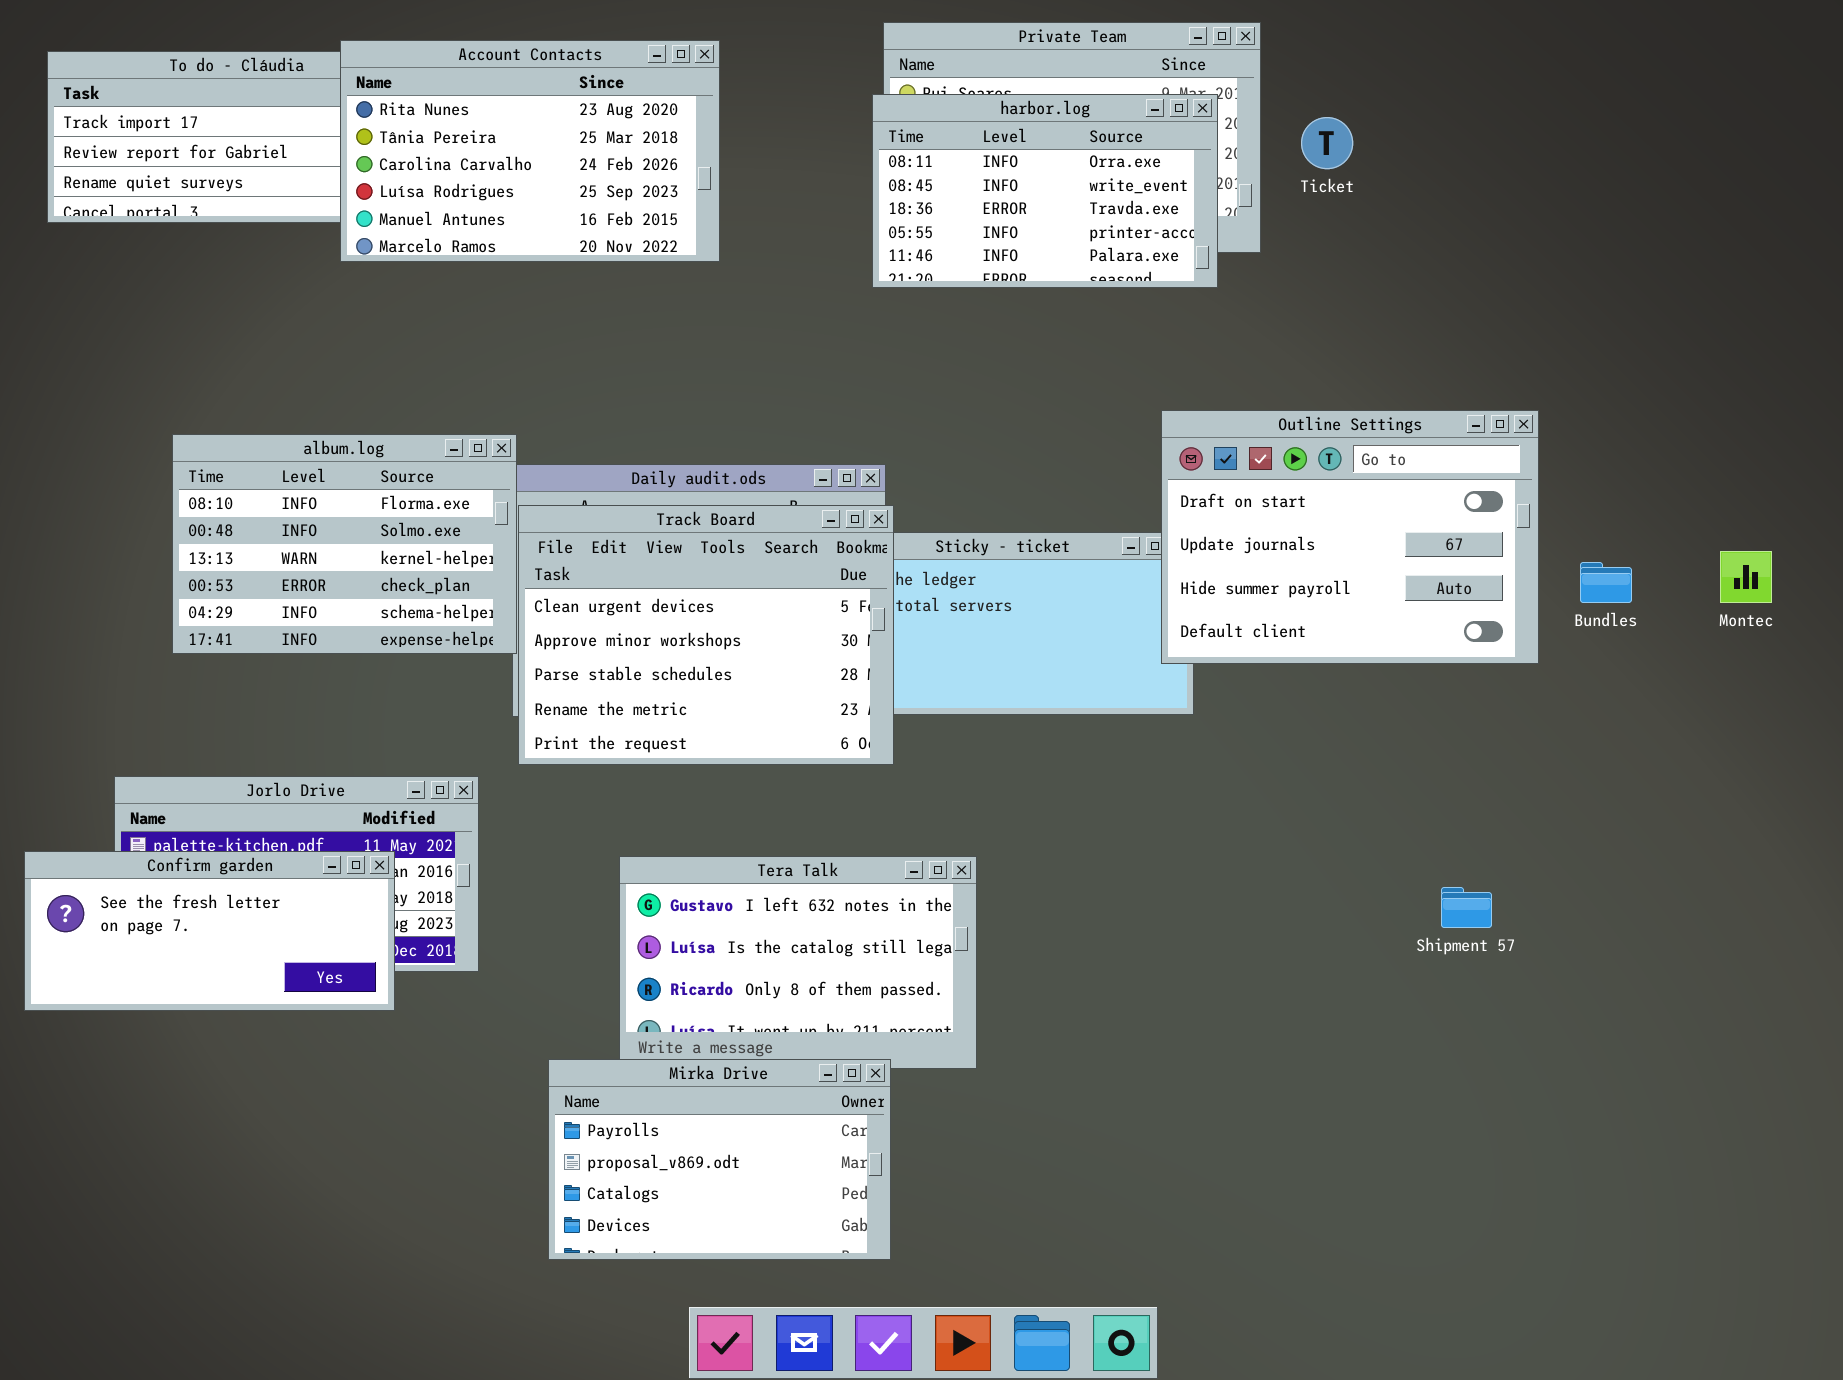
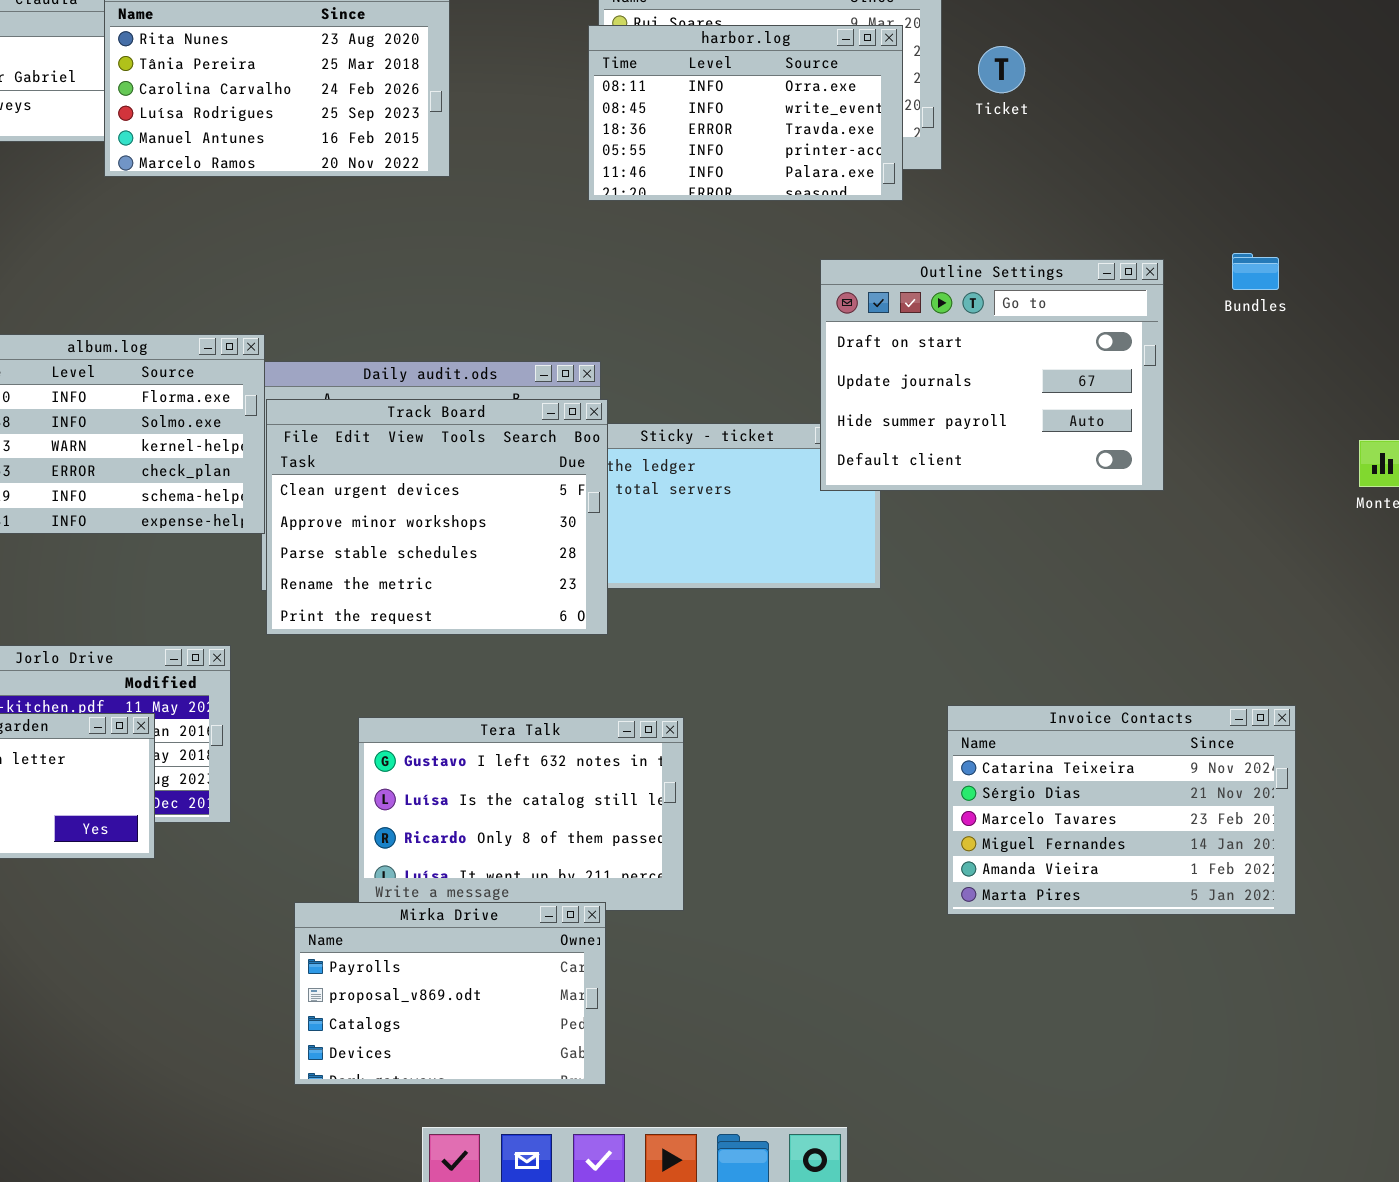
Outline Settings: [1161,410,1539,664] -> [820,259,1164,491], moved
Bundles: [1580,562,1632,603] -> [1232,253,1279,290], moved
Invoice Contacts: none -> [947,705,1296,915], opened

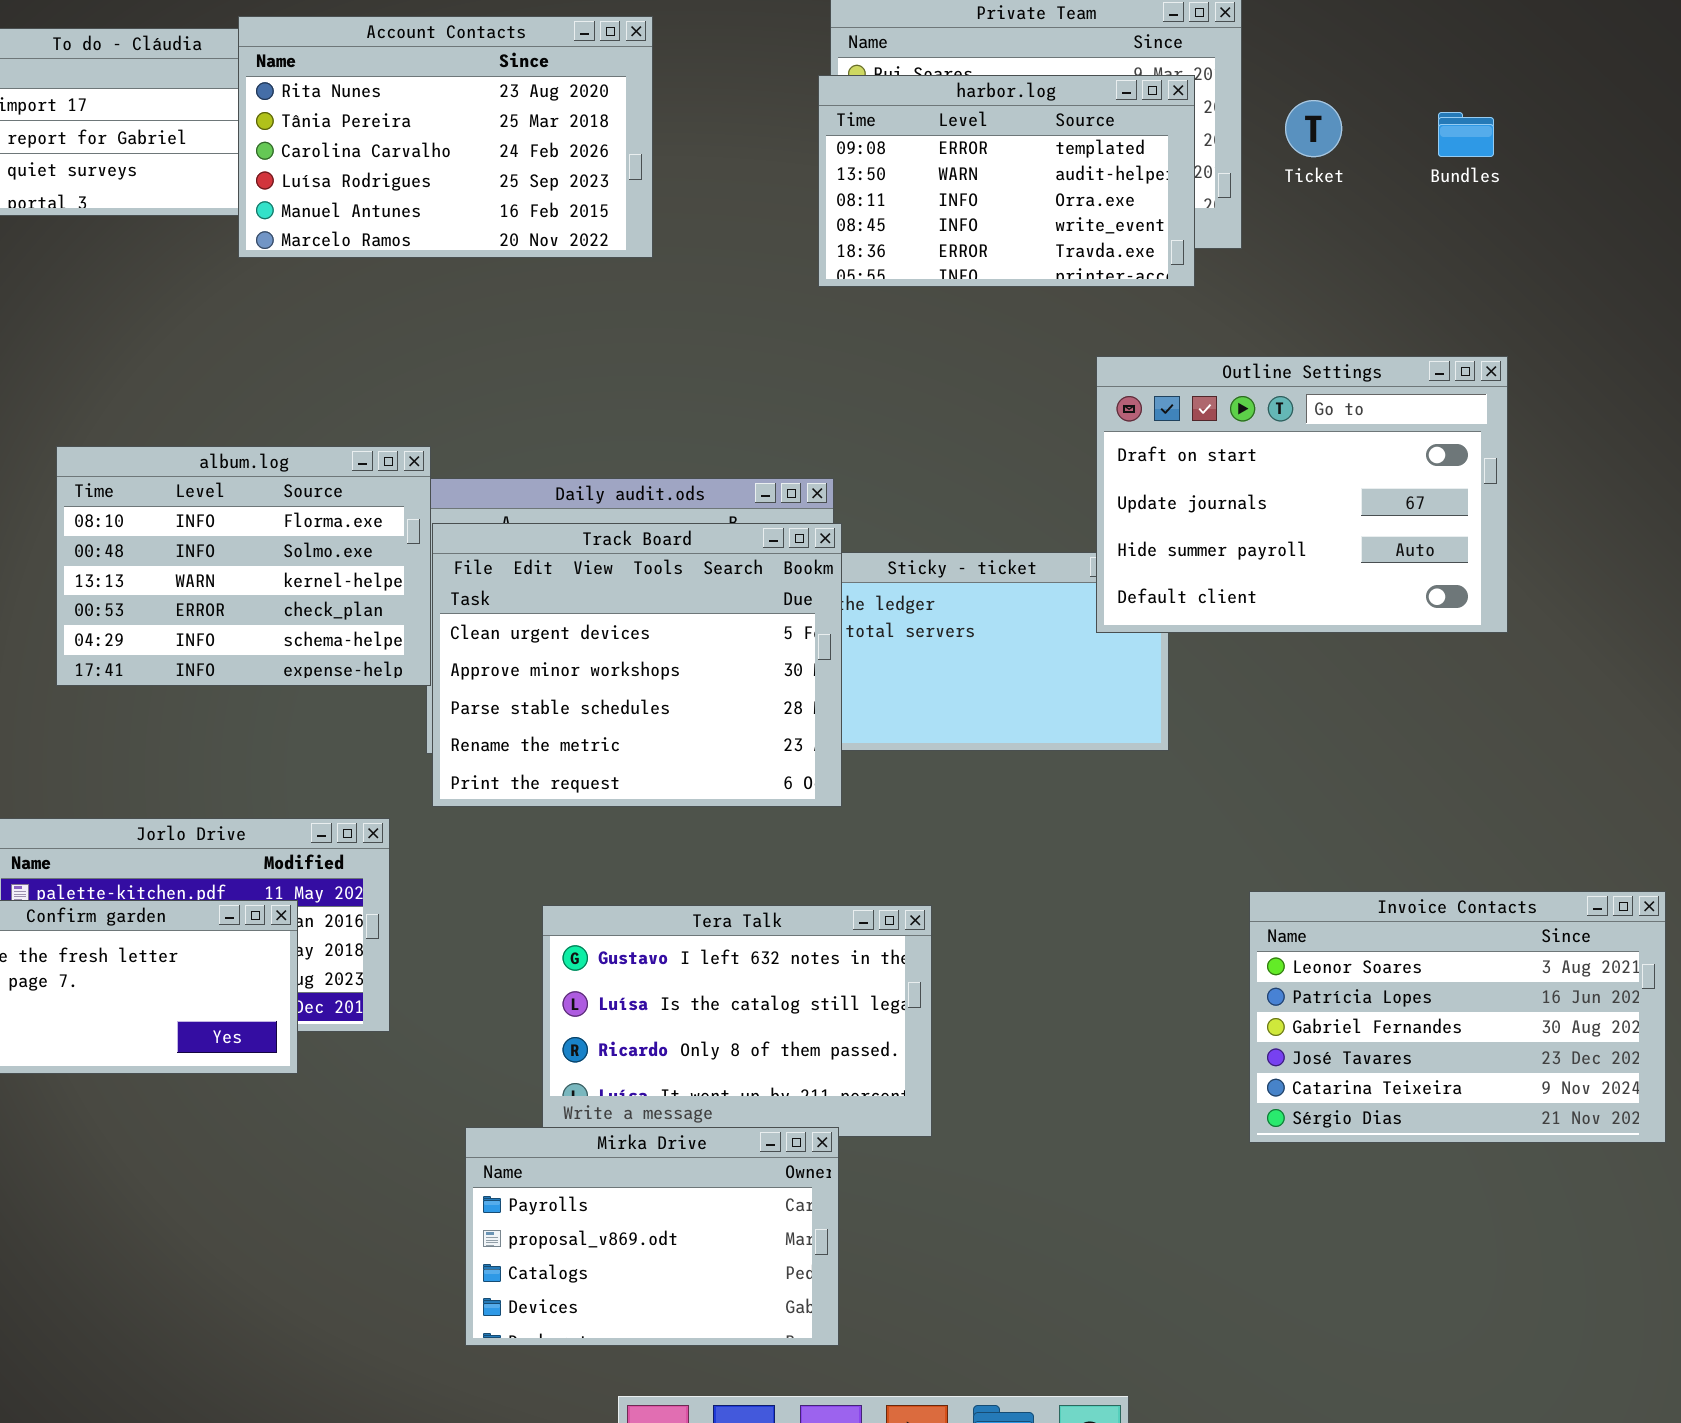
harbor.log: [588,25,903,201] -> [818,75,1195,287], scrolled up 2 rows
Bundles: [1232,253,1279,290] -> [1438,112,1494,157], moved
Invoice Contacts: [947,705,1296,915] -> [1249,891,1666,1143], scrolled up 4 rows

